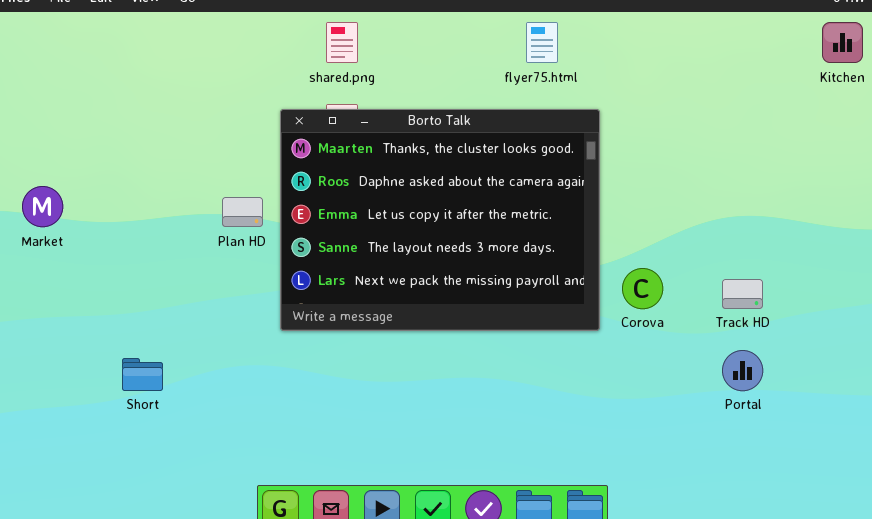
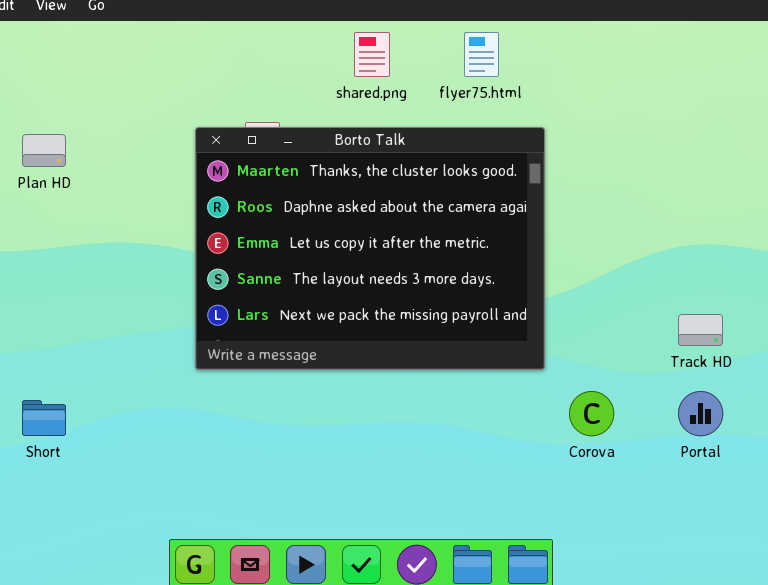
shared.png: [326,22,358,63] -> [354,32,390,77], moved
Plan HD: [222,197,263,227] -> [22,134,66,167], moved
Corova: [622,268,663,309] -> [569,391,614,436], moved

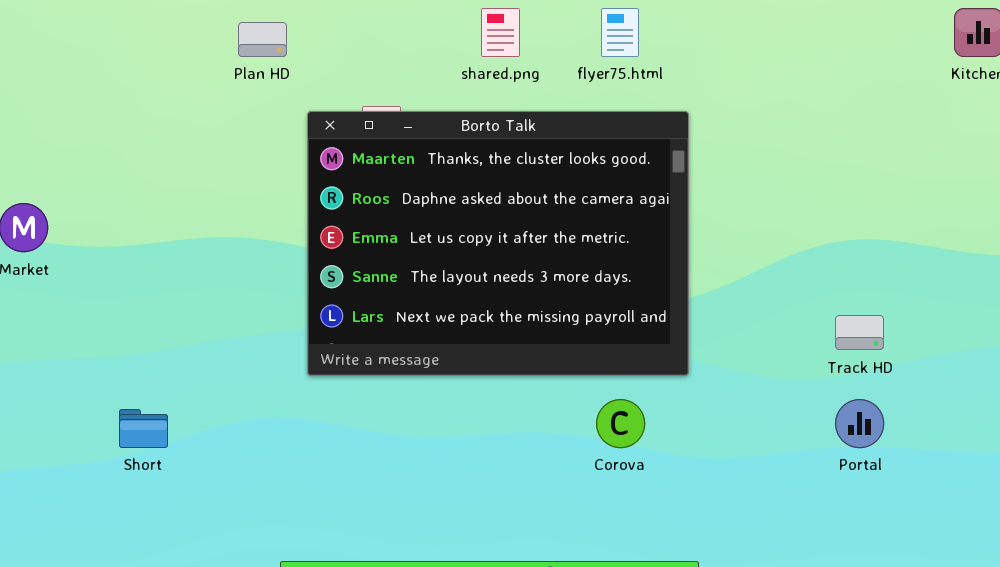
Plan HD: [22,134,66,167] -> [238,22,287,57], moved
Corova: [569,391,614,436] -> [596,399,645,448], moved

